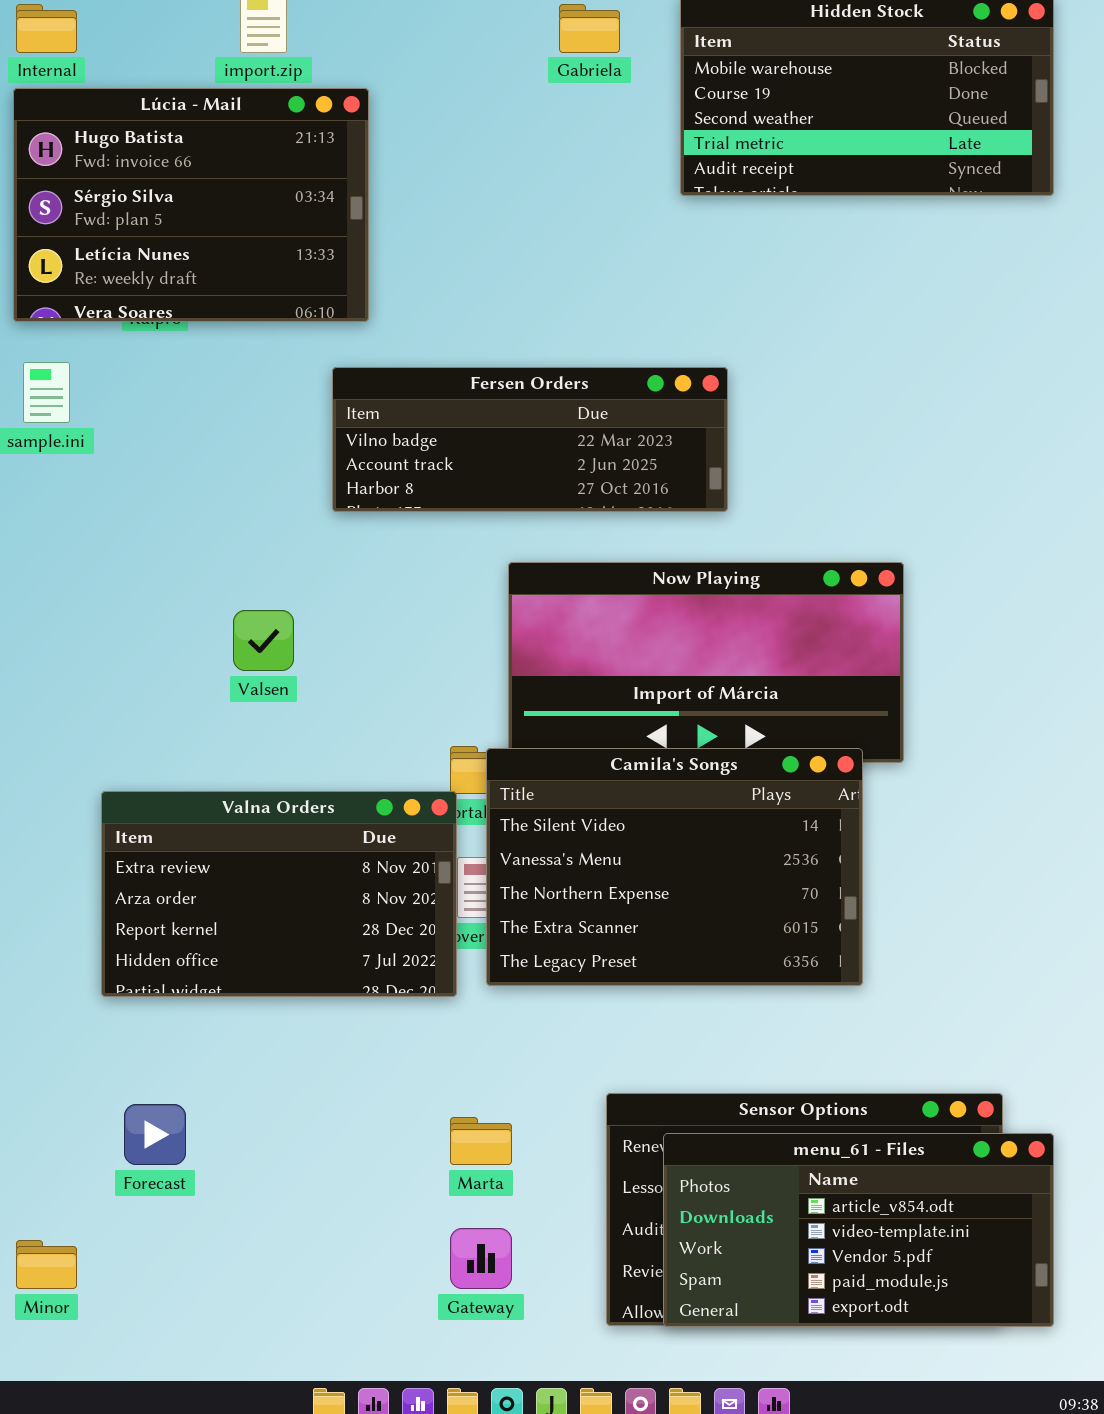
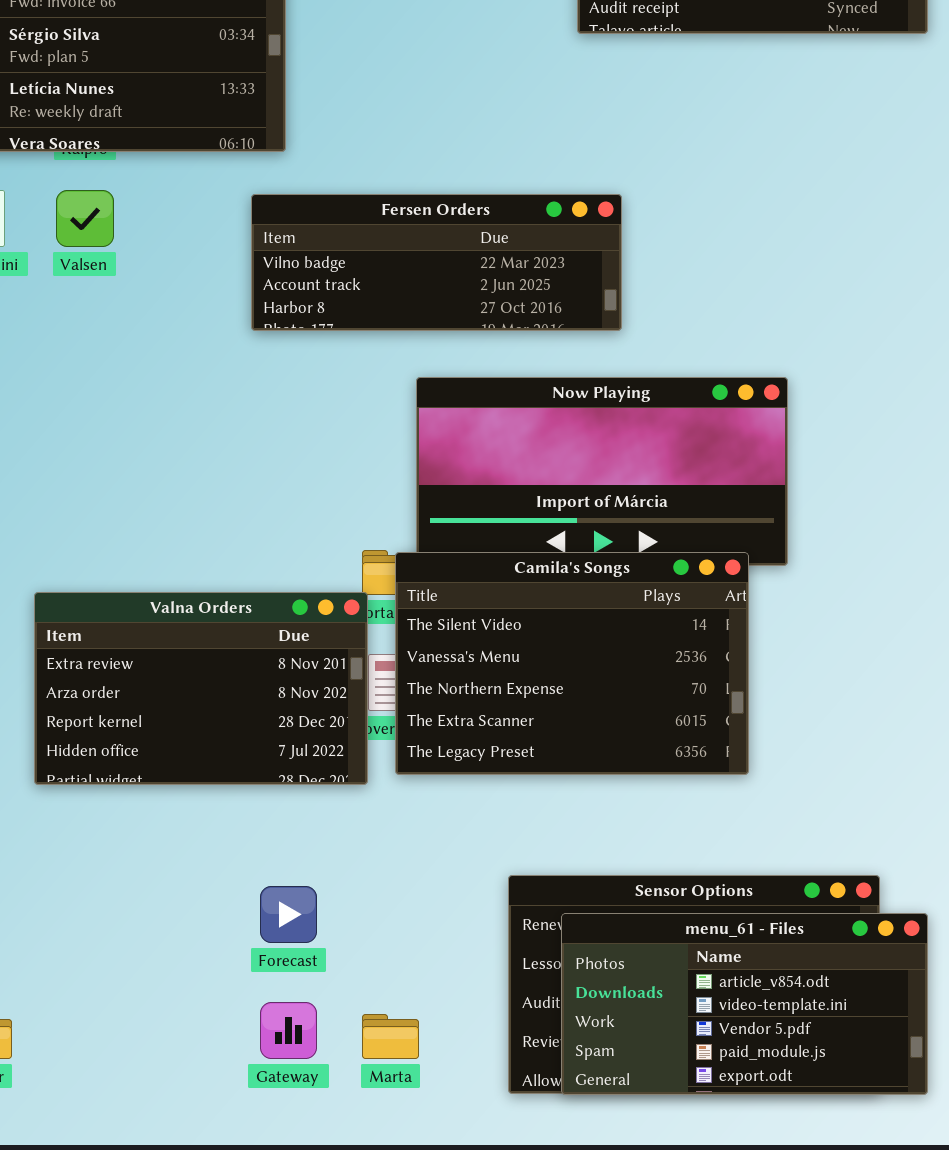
Valsen: [233,610,294,671] -> [56,190,114,247], moved
Forecast: [124,1104,186,1165] -> [260,886,317,943], moved
Marta: [450,1117,512,1165] -> [362,1014,419,1059], moved
Gateway: [450,1228,512,1289] -> [260,1002,317,1059], moved

